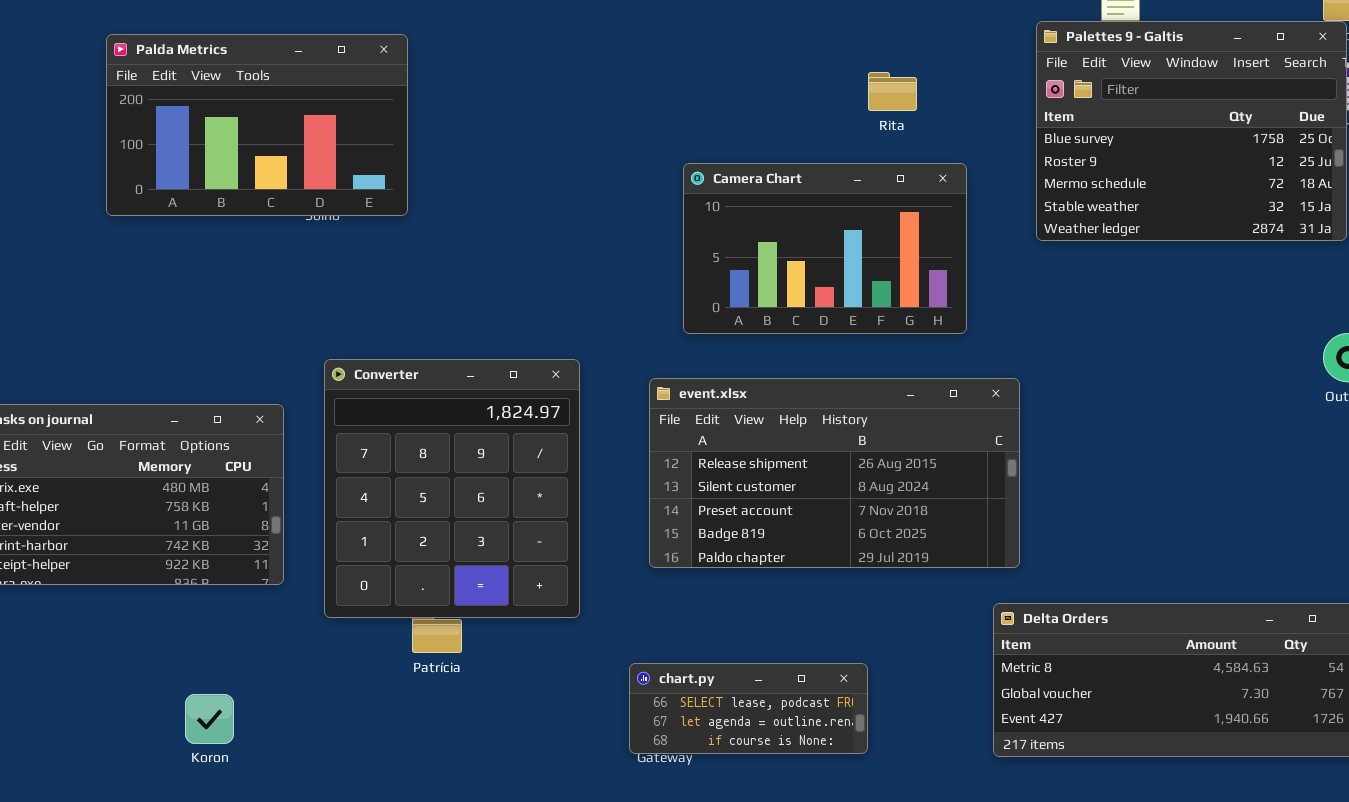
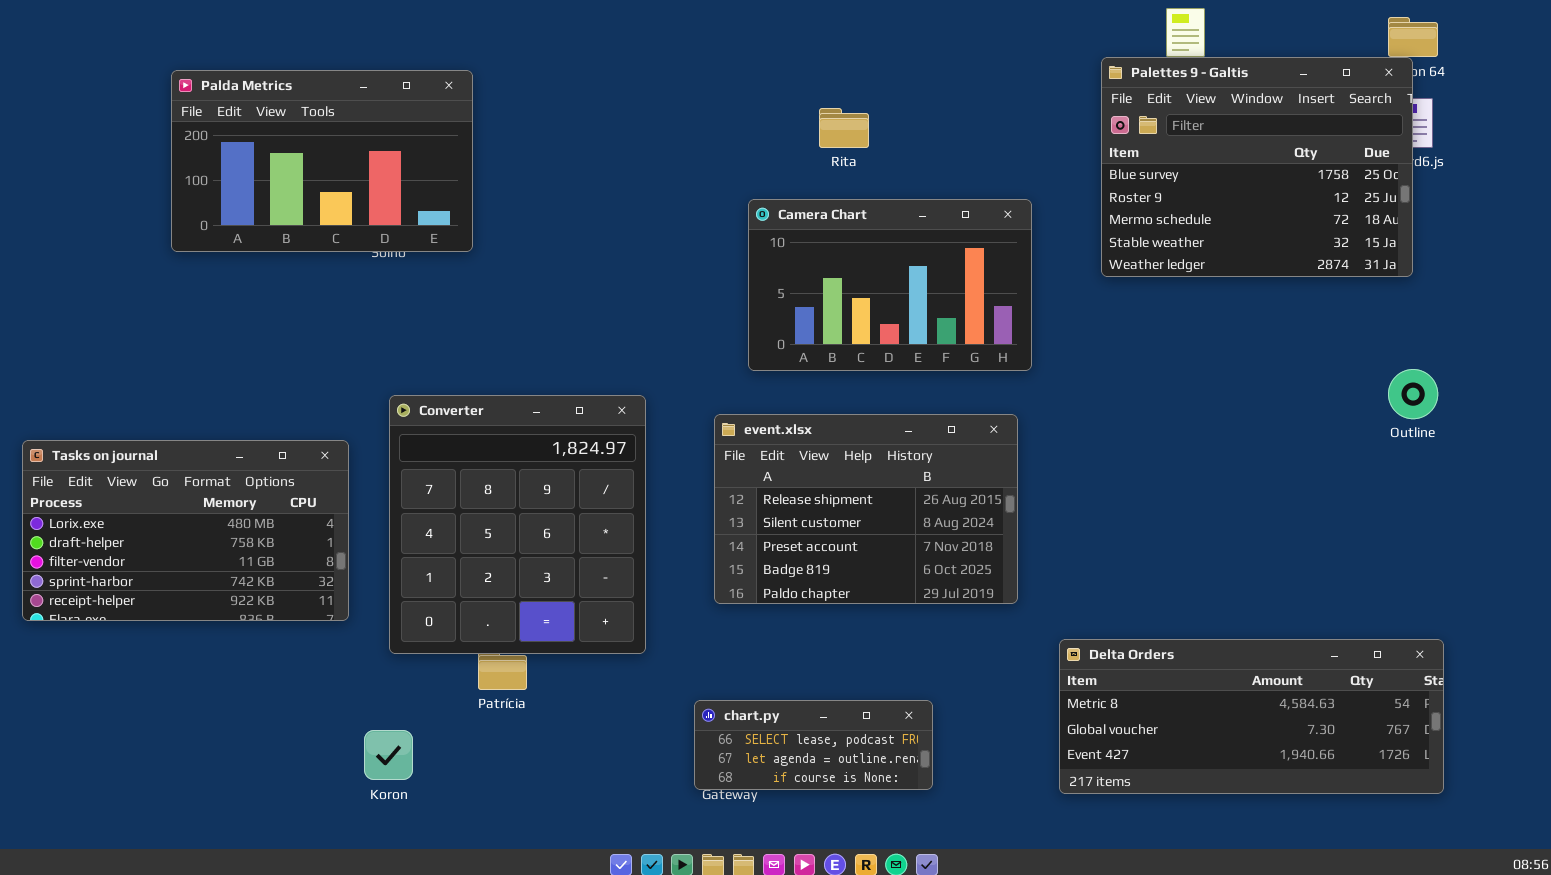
Rita: [868,72,917,111] -> [819,108,869,148], moved
event.xlsx: [649,378,1020,568] -> [714,414,1018,604], resized
Koron: [185,694,234,744] -> [364,730,413,780], moved

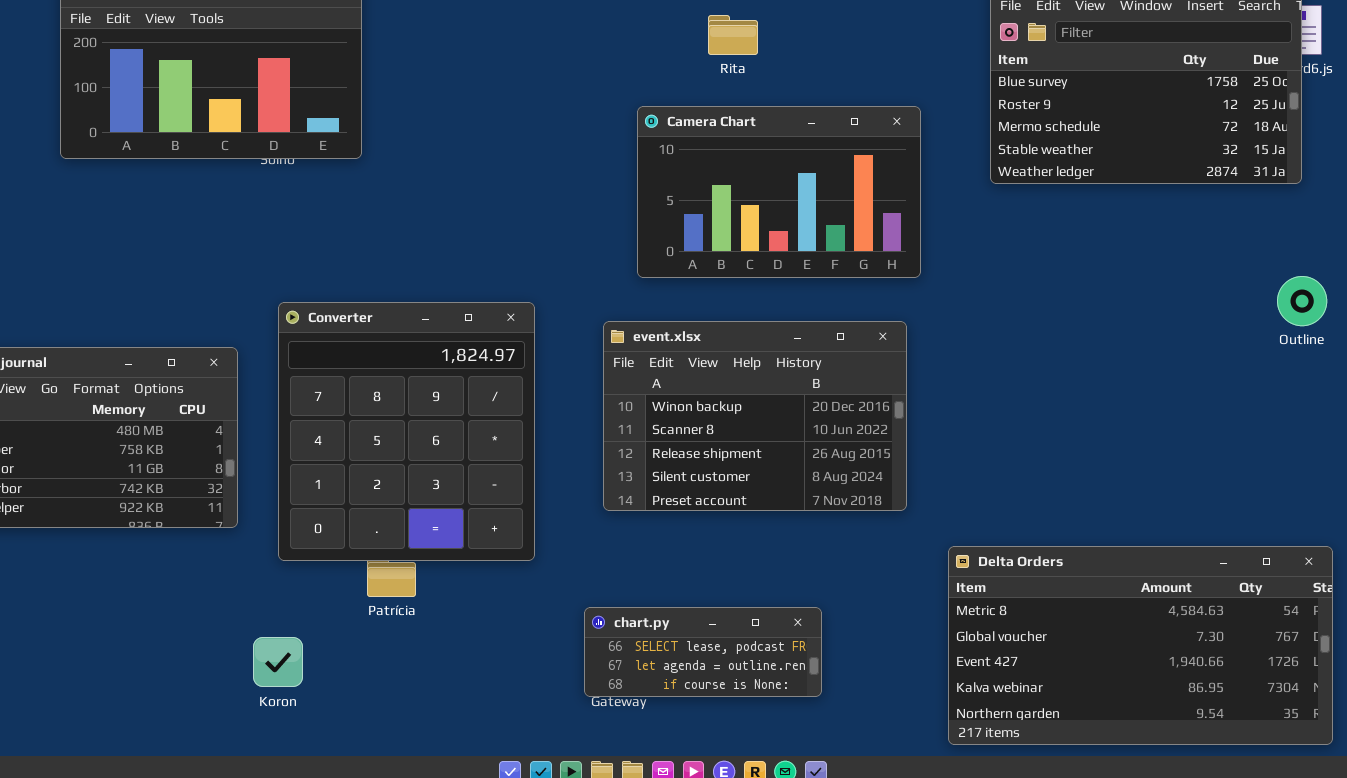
event.xlsx: [714,414,1018,604] -> [603,321,907,511], scrolled up 2 rows
Delta Orders: [1059,639,1444,794] -> [948,546,1333,745], resized

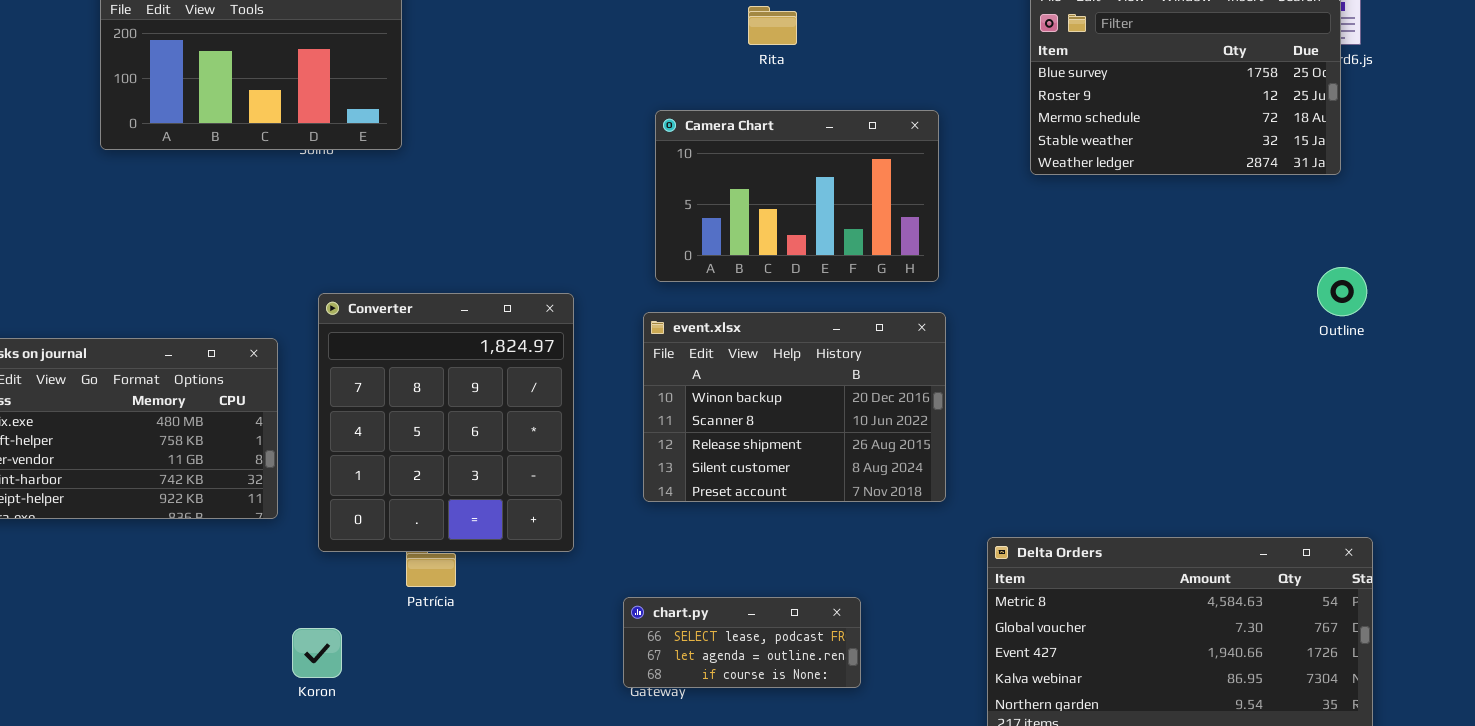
Camera Chart: [637,106,921,278] -> [655,110,939,282], moved

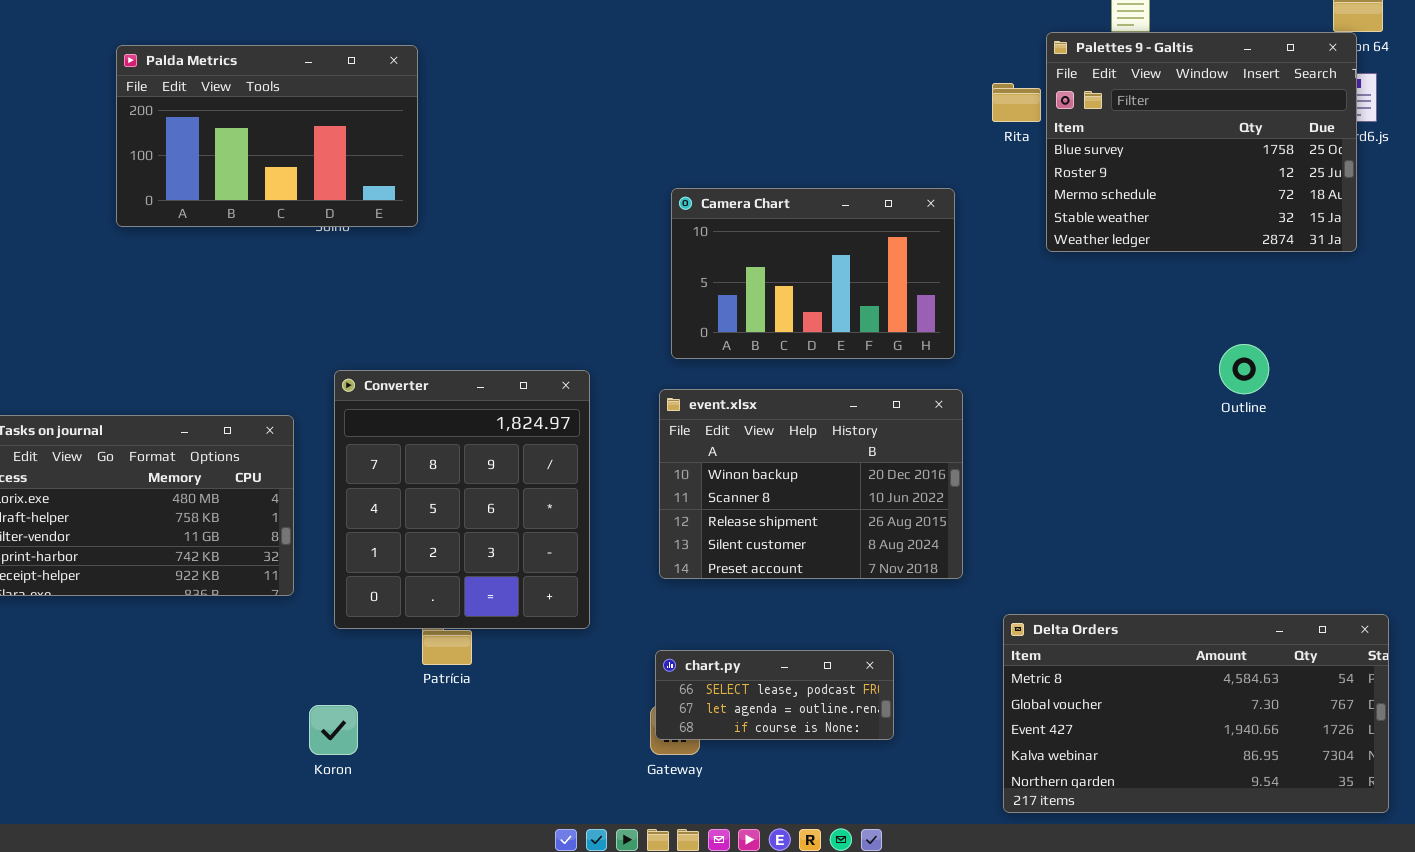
Rita: [748,6,797,45] -> [992,83,1041,122], moved
Outline: [1317,267,1367,316] -> [1219,344,1269,394], moved
chart.py: [623,597,861,688] -> [655,650,894,740], moved

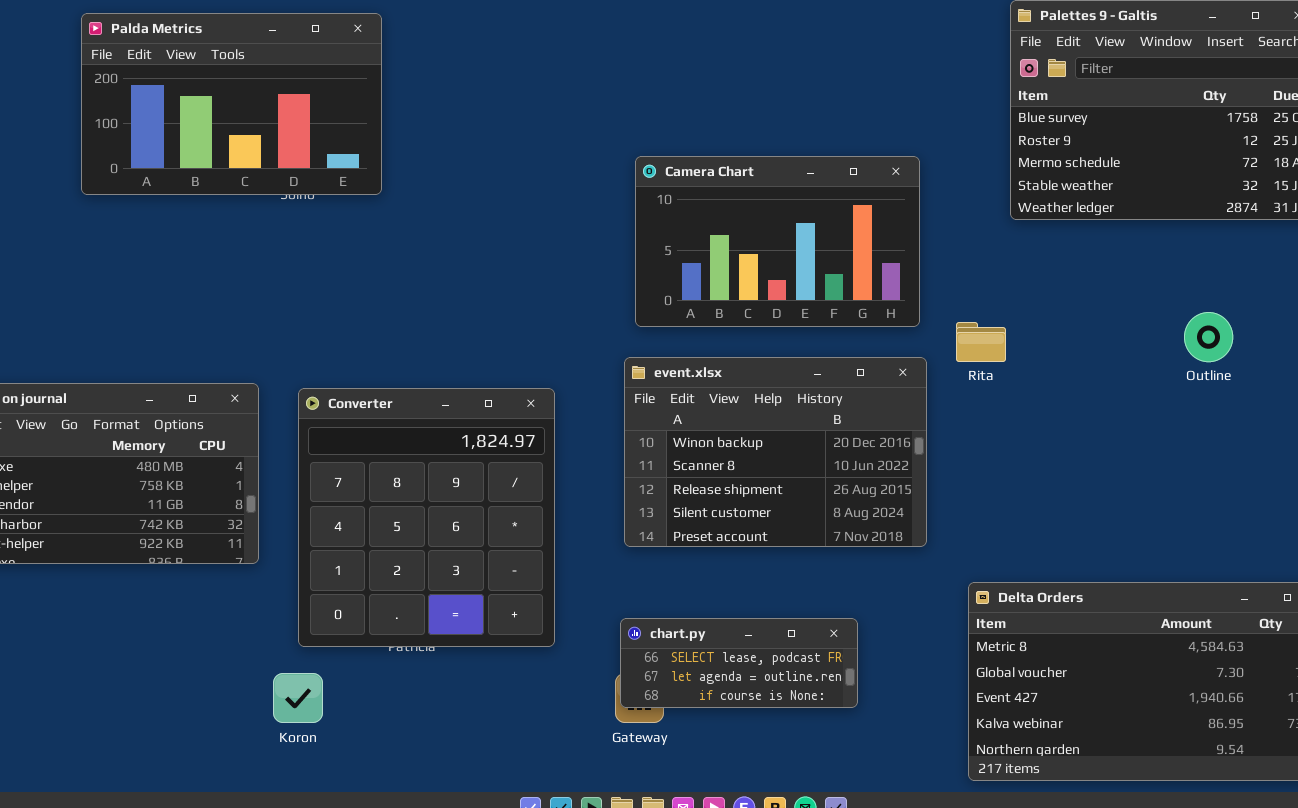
Rita: [992,83,1041,122] -> [956,322,1006,362], moved
Converter: [334,370,590,629] -> [298,388,555,647], moved

